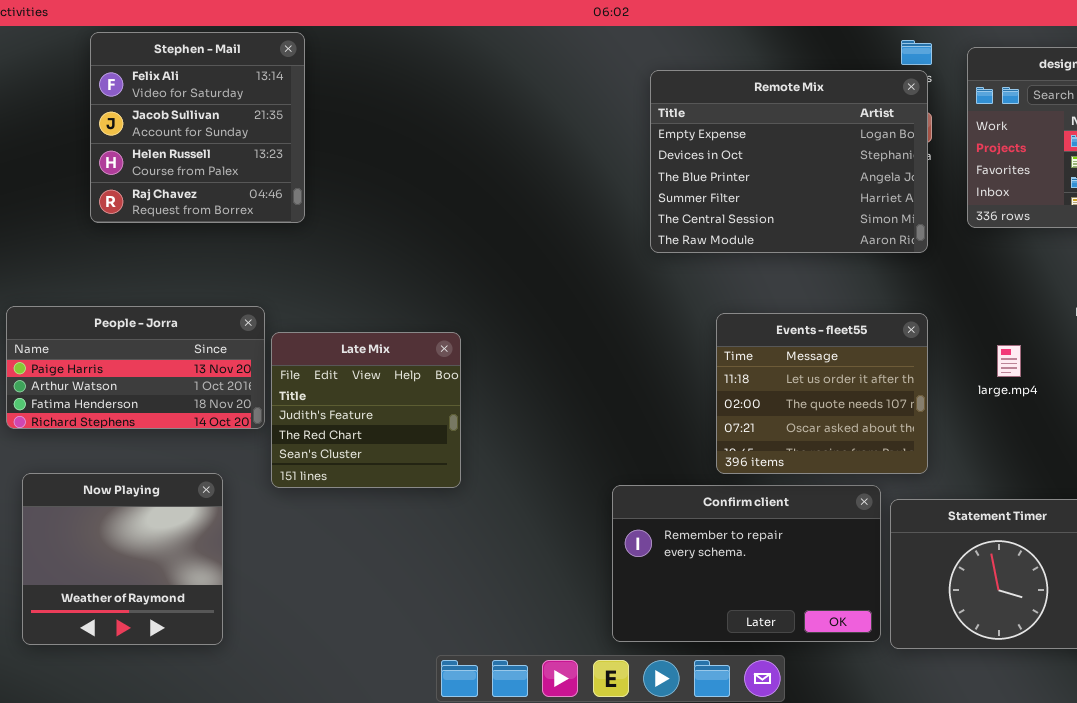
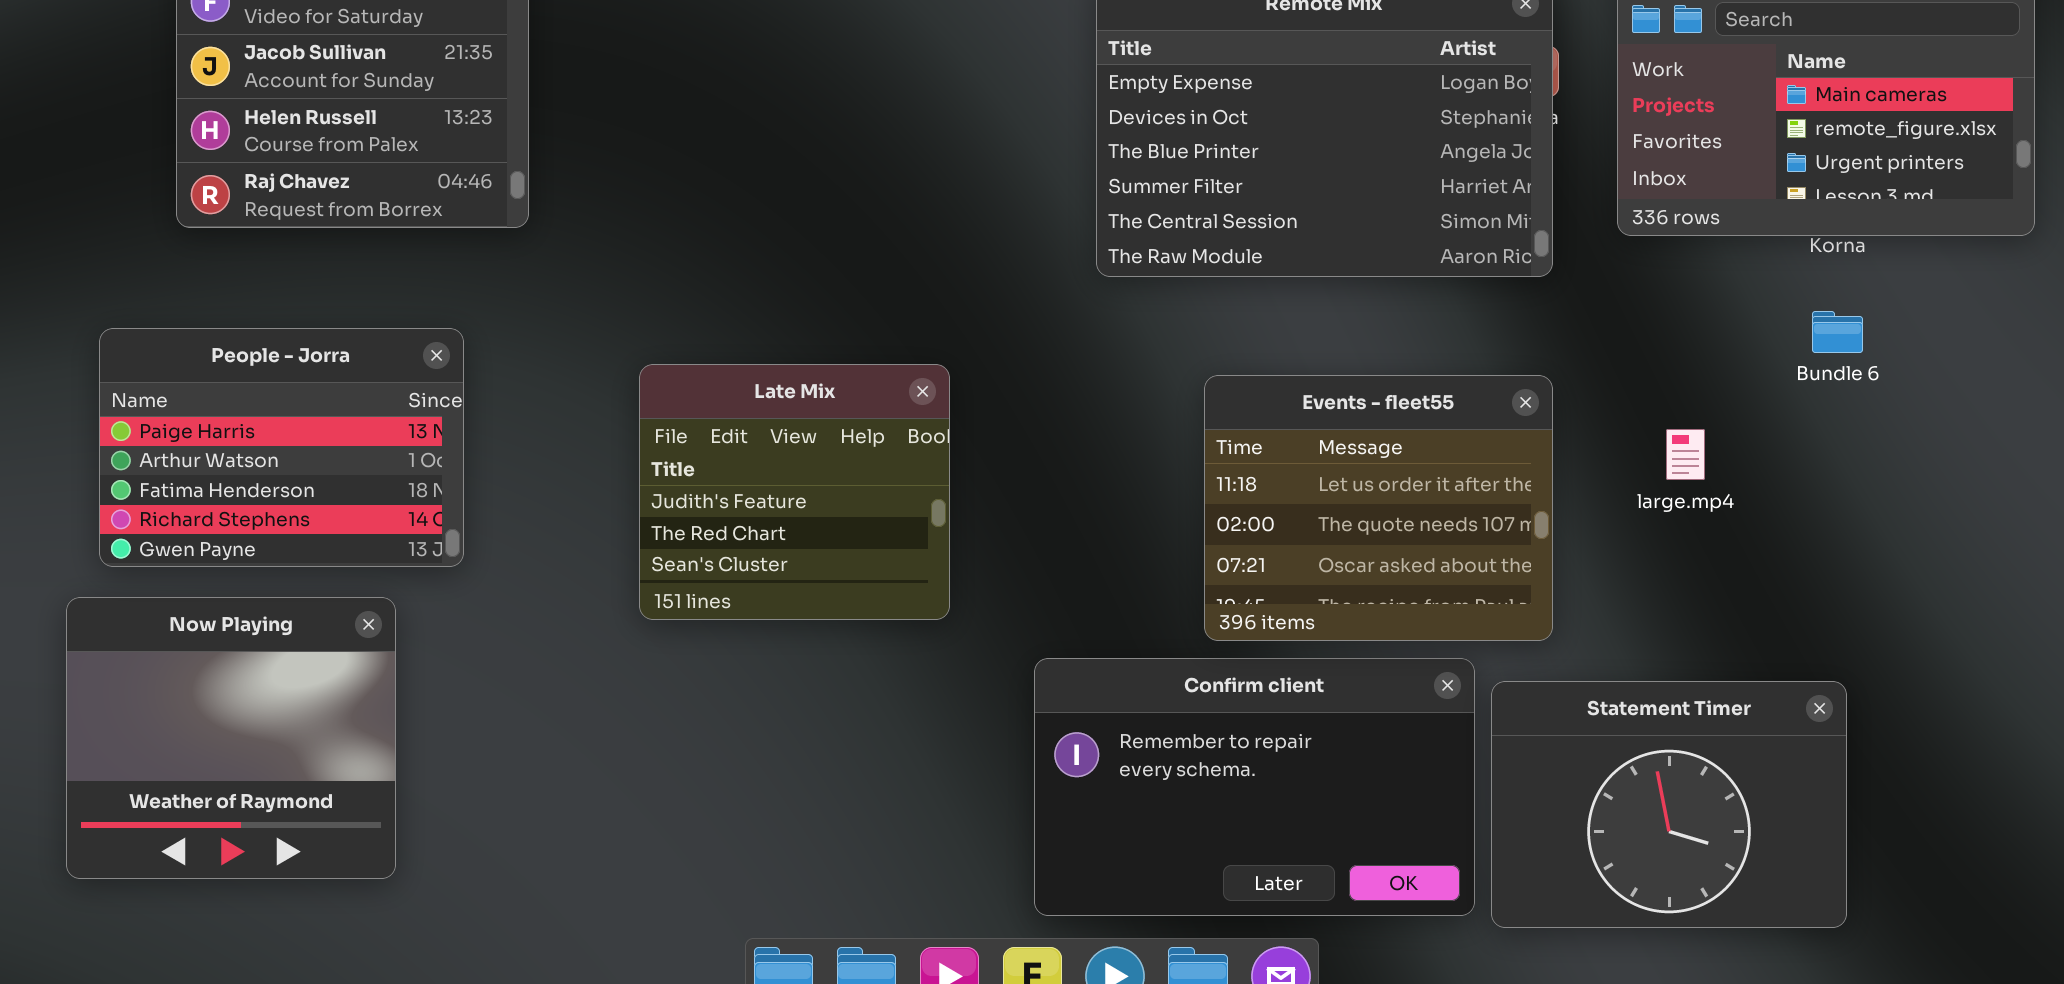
People - Jorra: [6,306,265,429] -> [99,328,464,567], resized
Late Mix: [271,332,461,488] -> [639,364,950,620], moved
Now Playing: [22,473,223,645] -> [66,597,396,879], moved

